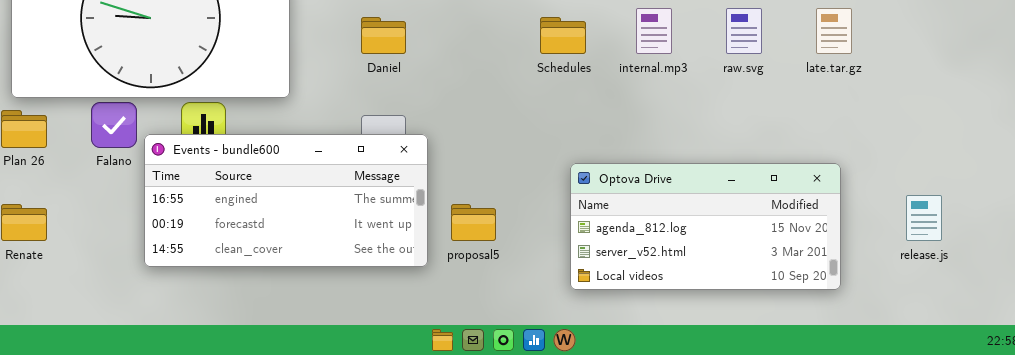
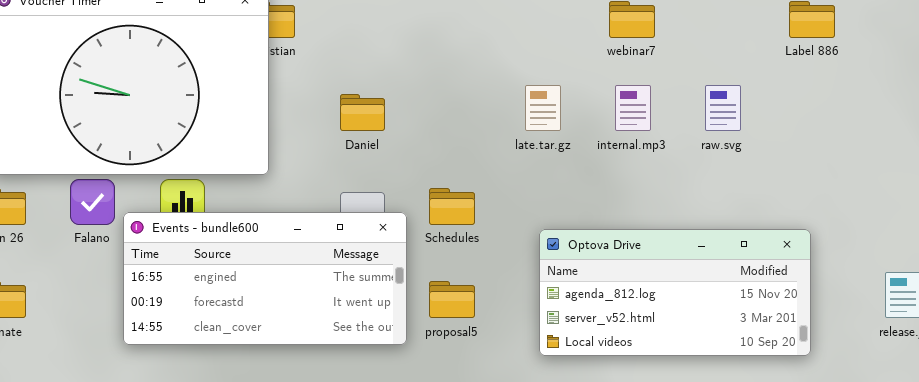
late.tar.gz: [816,8,852,54] -> [525,85,561,131], moved
Schedules: [540,17,586,54] -> [429,188,475,225], moved
Optova Drive: [570,163,841,290] -> [539,229,811,356], moved

